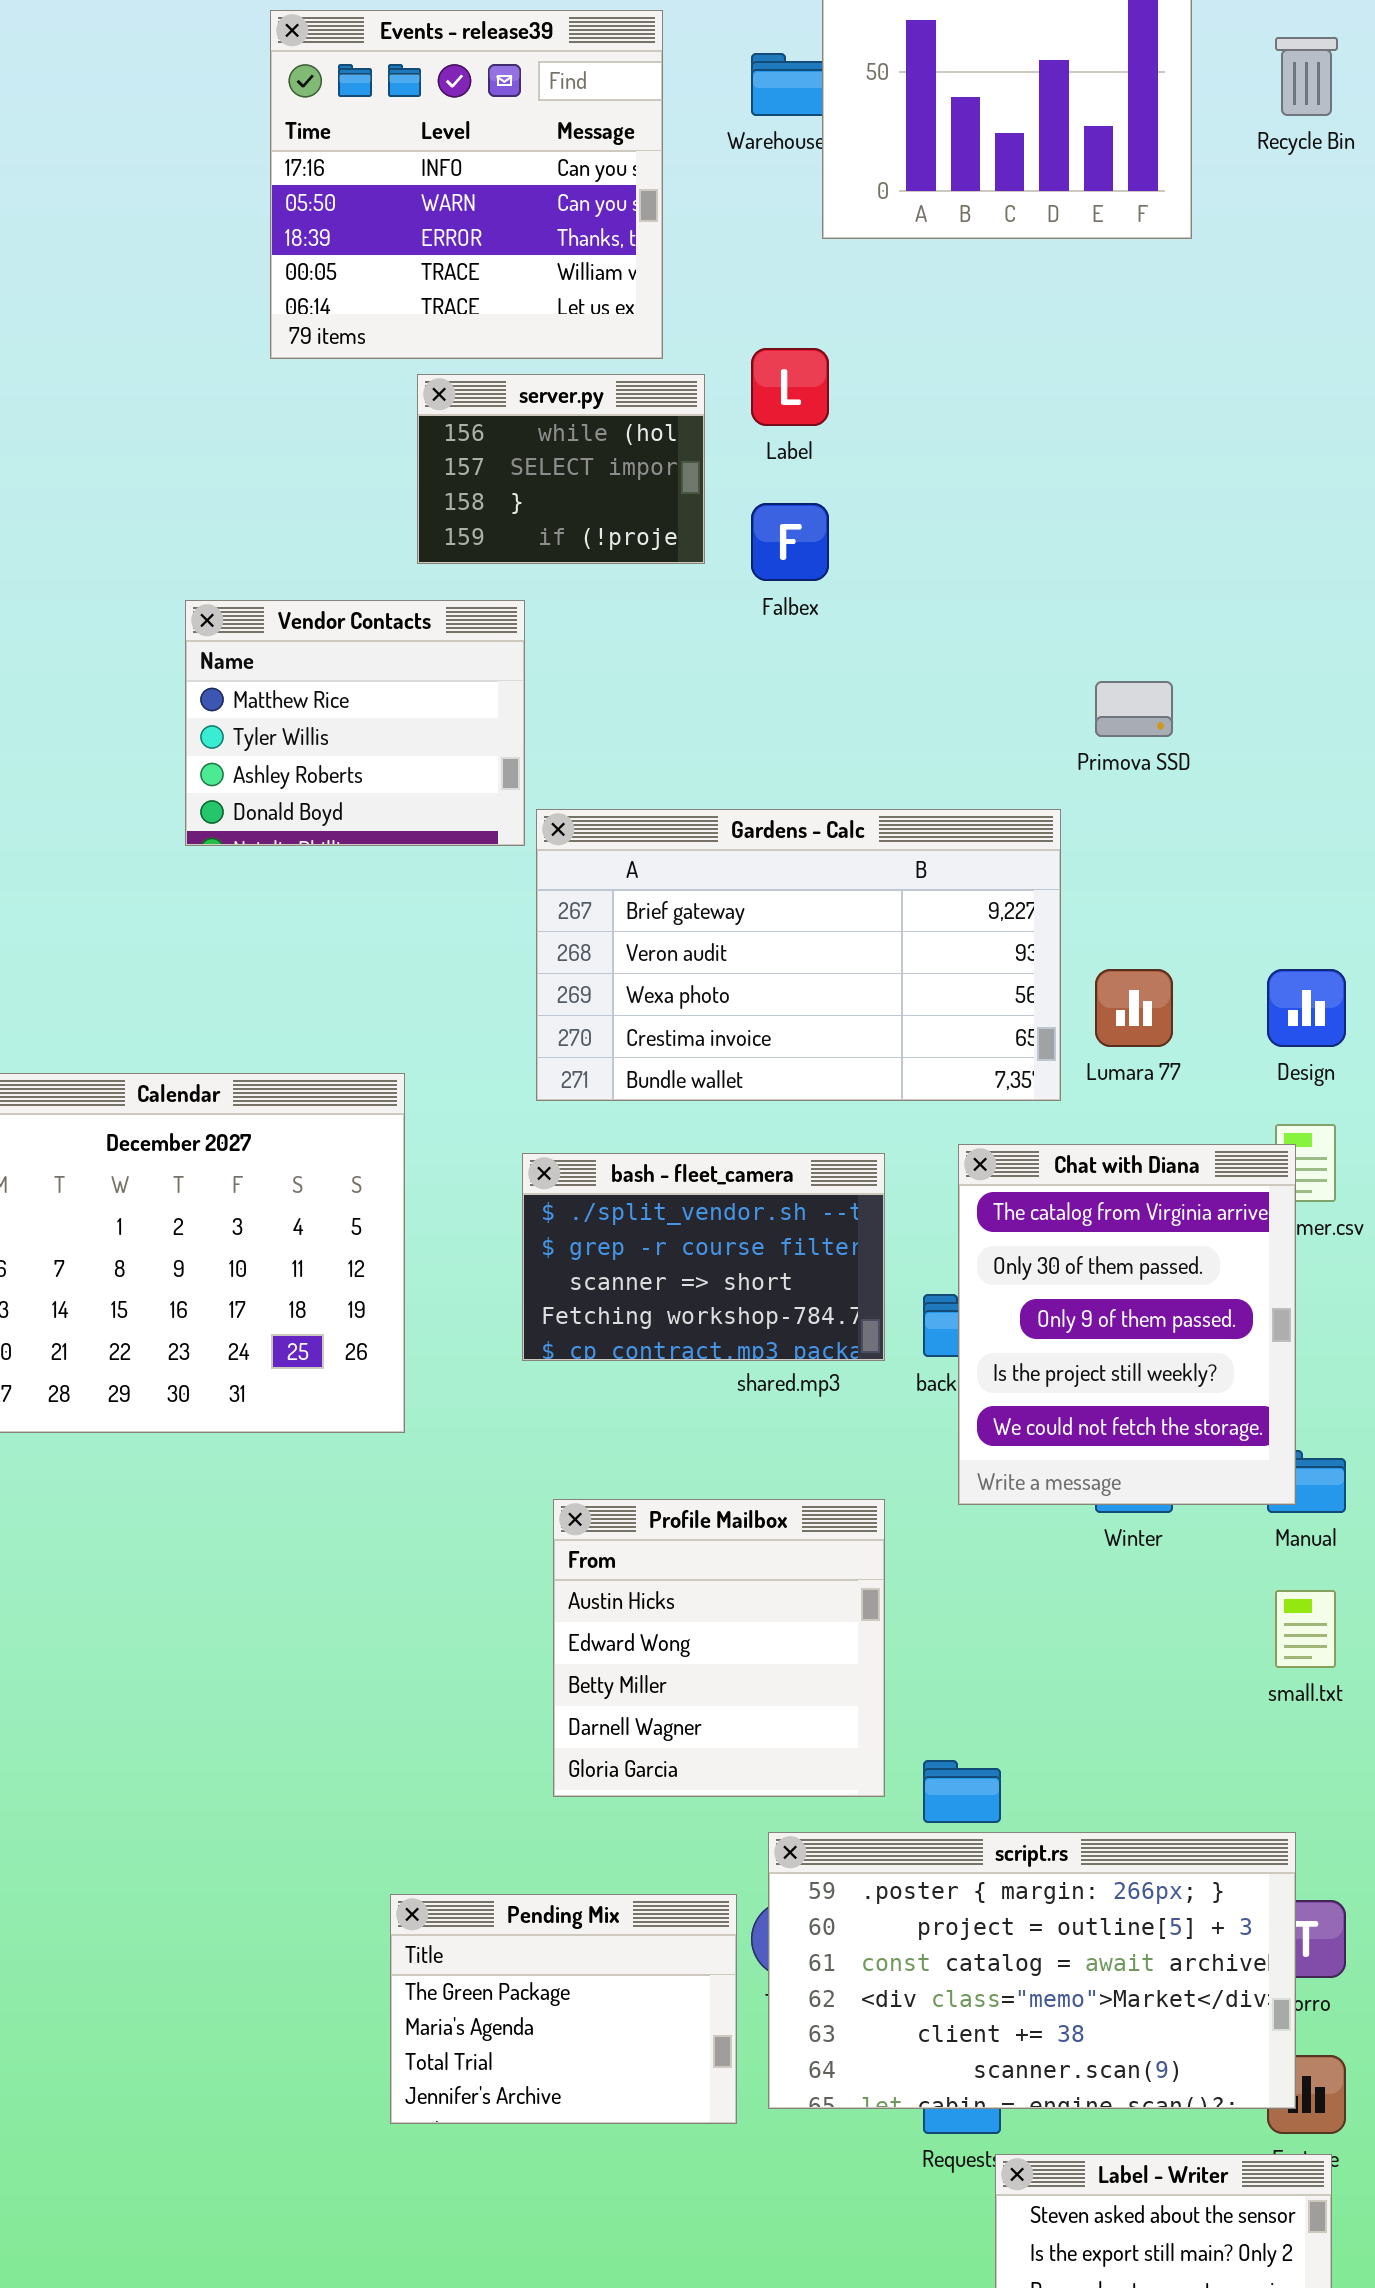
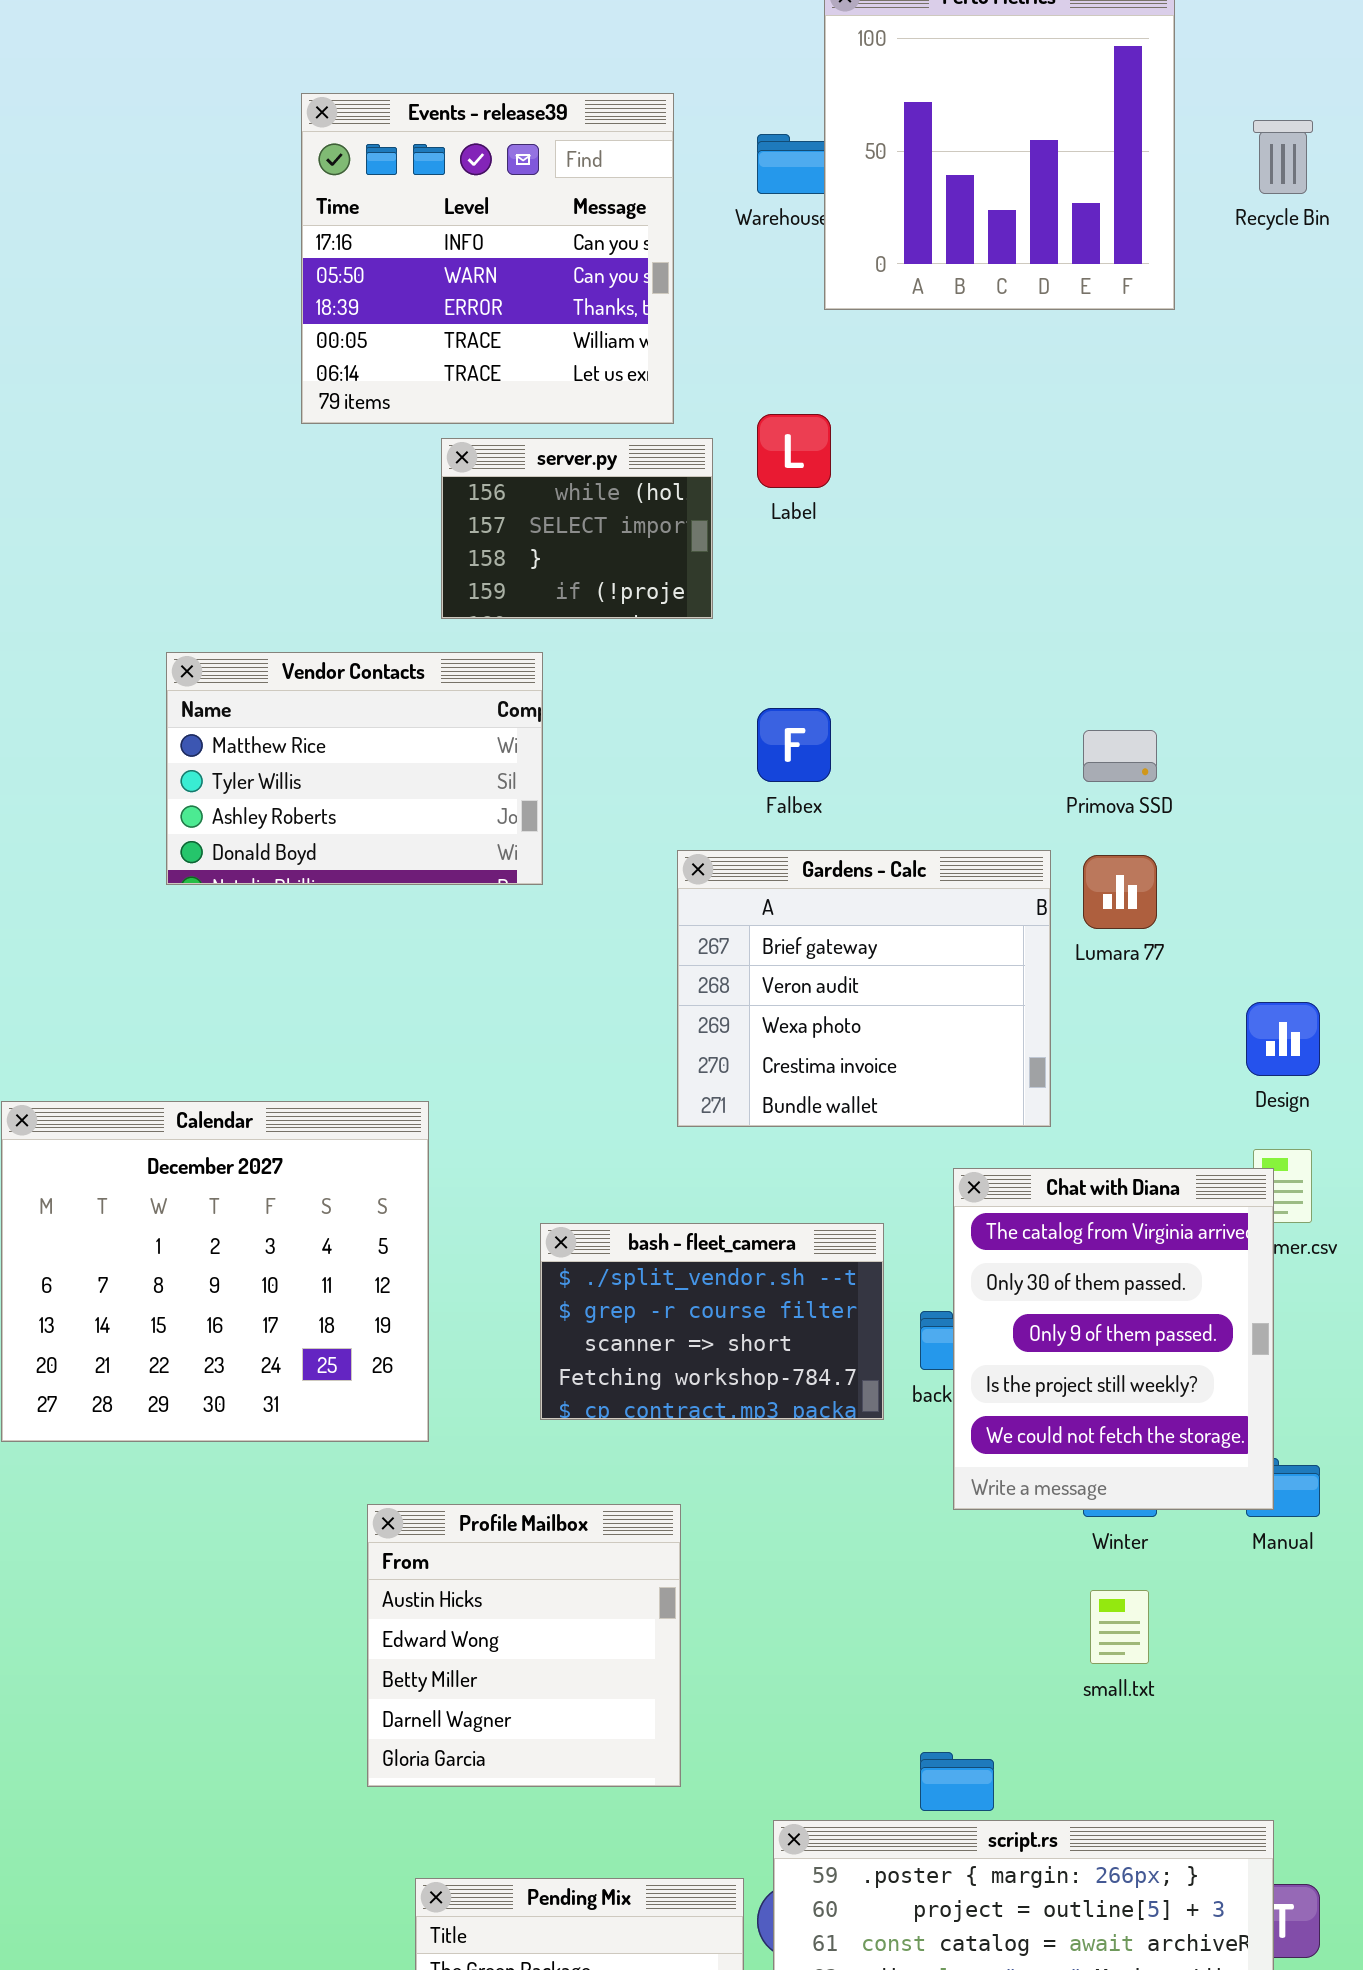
Falbex: [751,503,829,581] -> [757,708,831,782], moved
Vendor Contacts: [185,600,525,846] -> [166,652,543,885], resized
Gardens - Calc: [536,809,1061,1101] -> [677,850,1051,1127], resized
Lumara 77: [1095,969,1173,1047] -> [1083,855,1157,929], moved
bash - fleet_camera: [522,1153,885,1361] -> [540,1223,884,1420], moved
Profile Mailbox: [553,1499,885,1797] -> [367,1504,681,1787], moved
small.txt: [1275,1590,1336,1668] -> [1090,1590,1149,1664], moved

